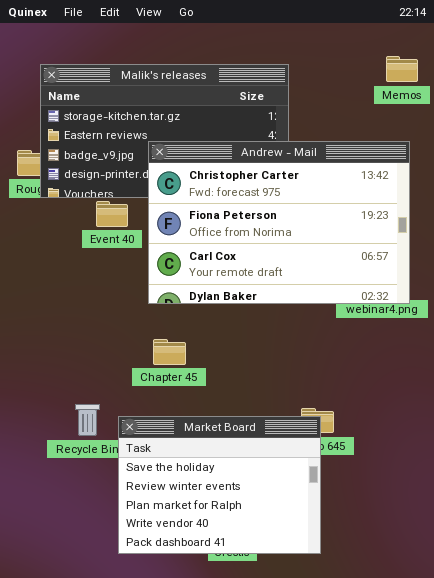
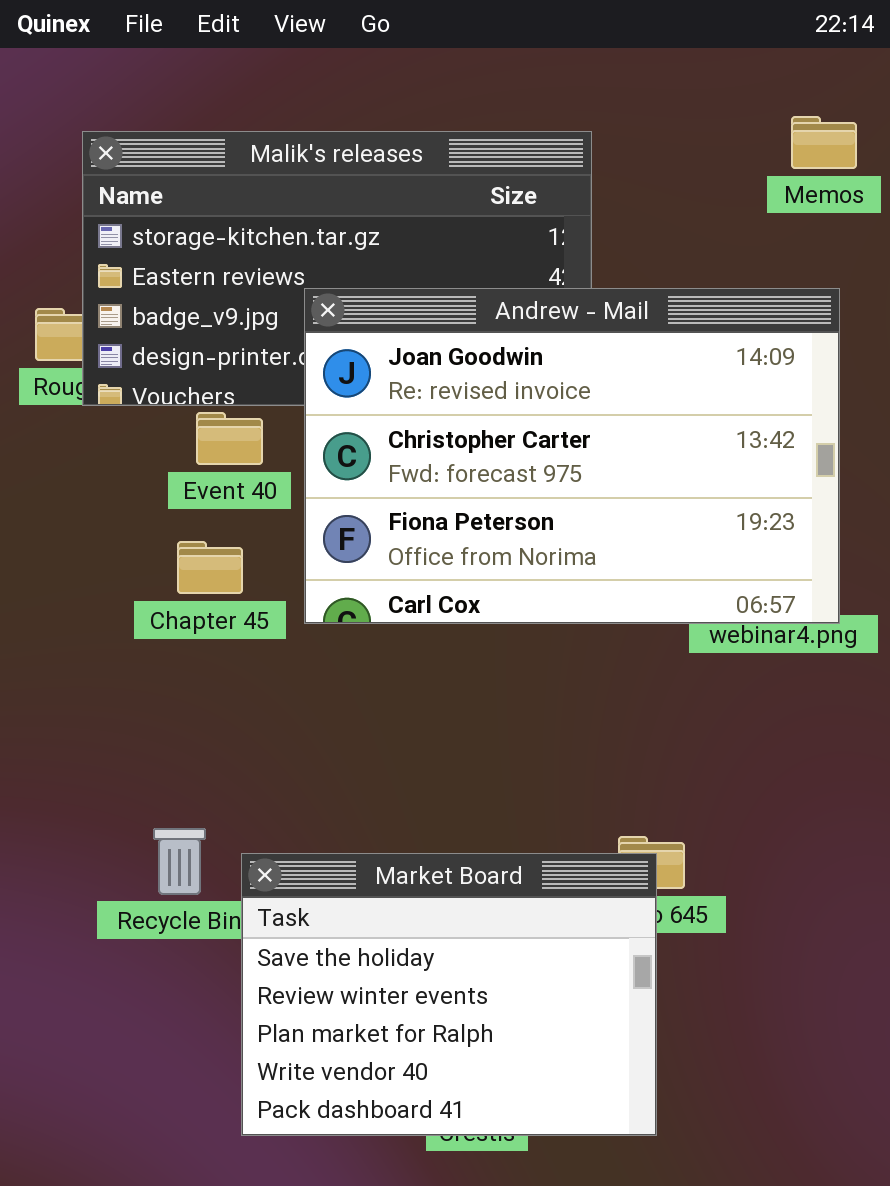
Andrew - Mail: [148,141,410,304] -> [304,288,840,624], scrolled up 1 row
Chapter 45: [153,339,186,365] -> [177,541,243,594], moved

